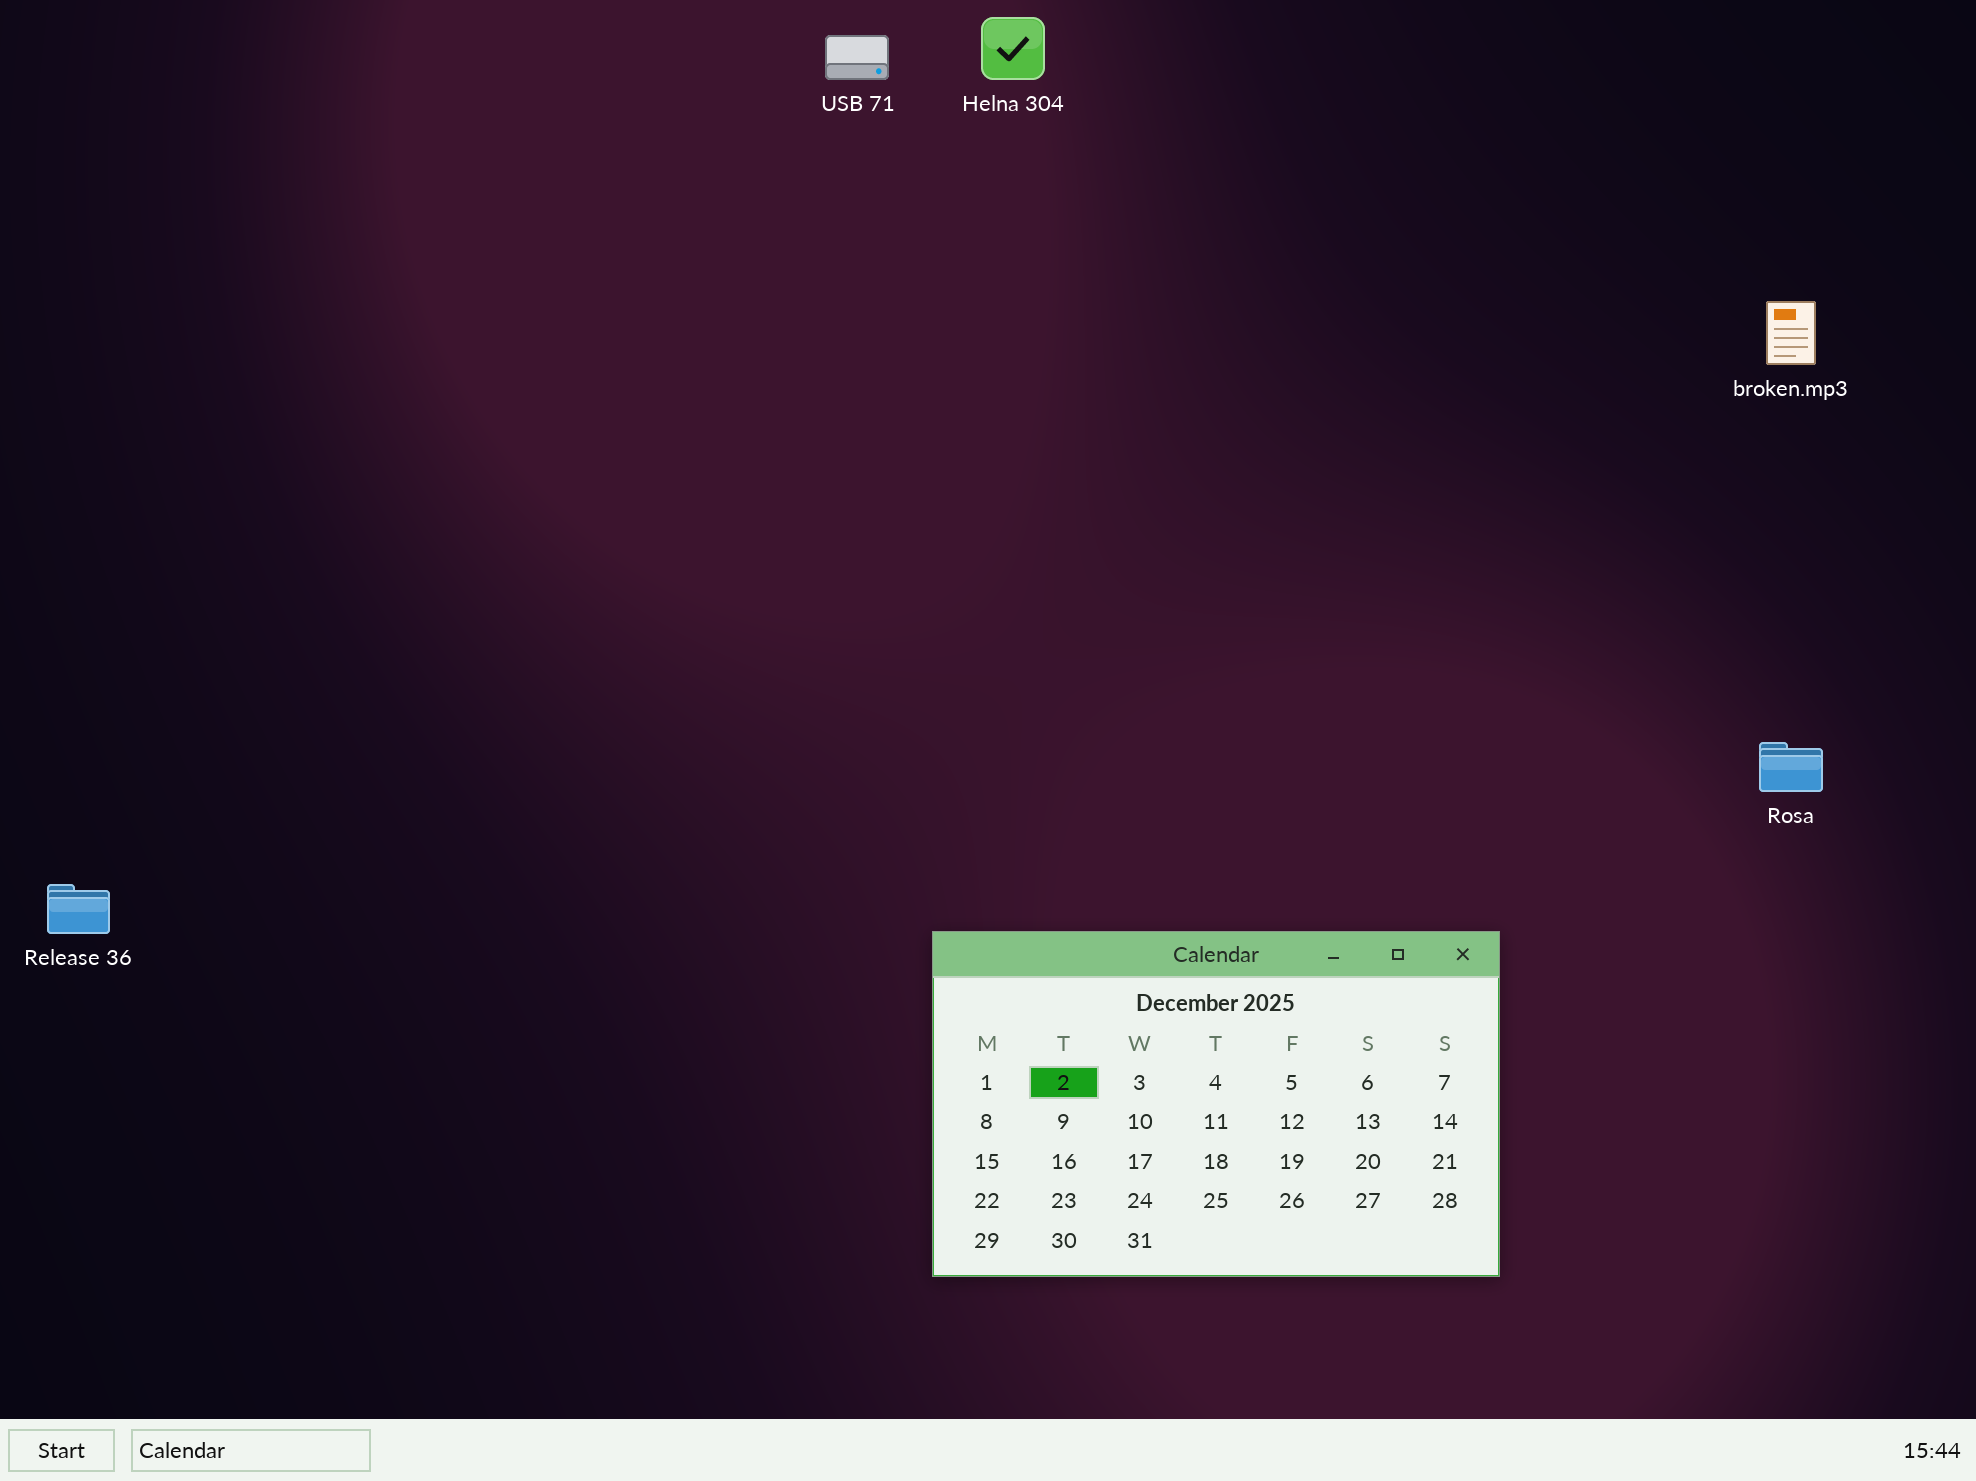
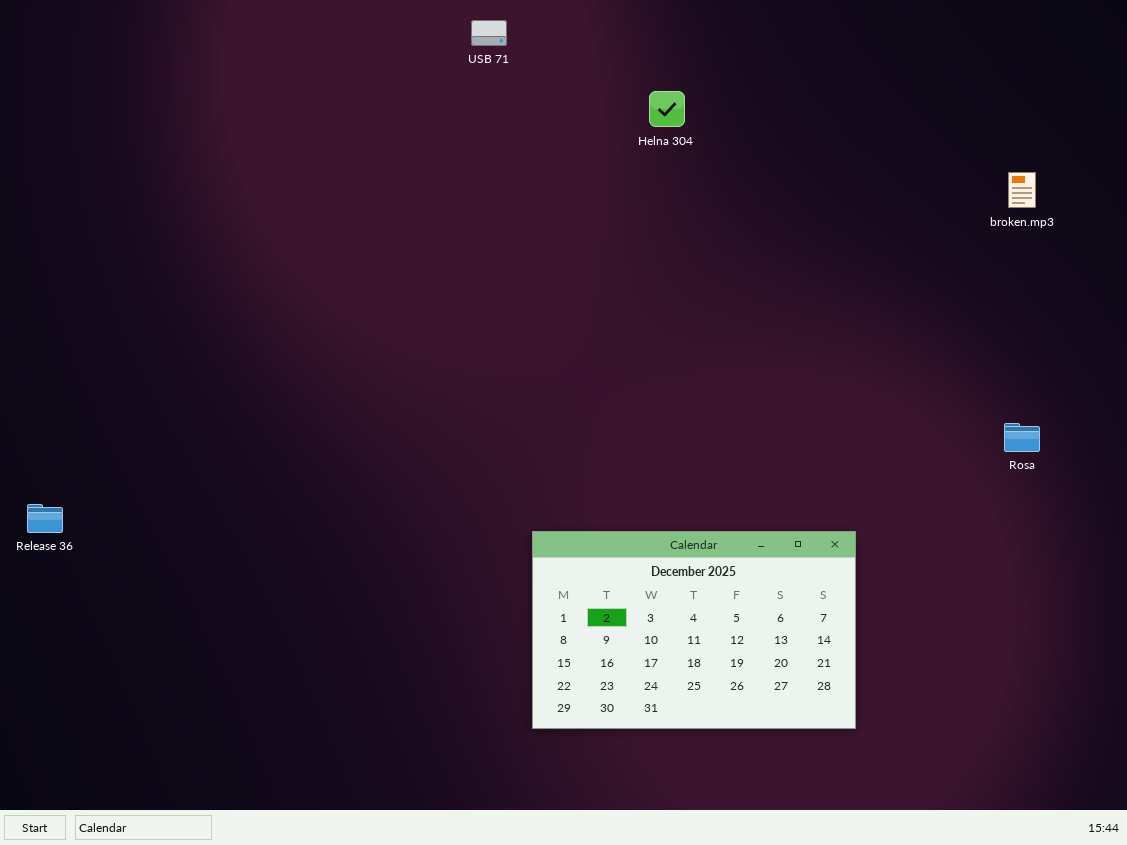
Helna 304: [981,17,1045,80] -> [649,91,685,127], moved

